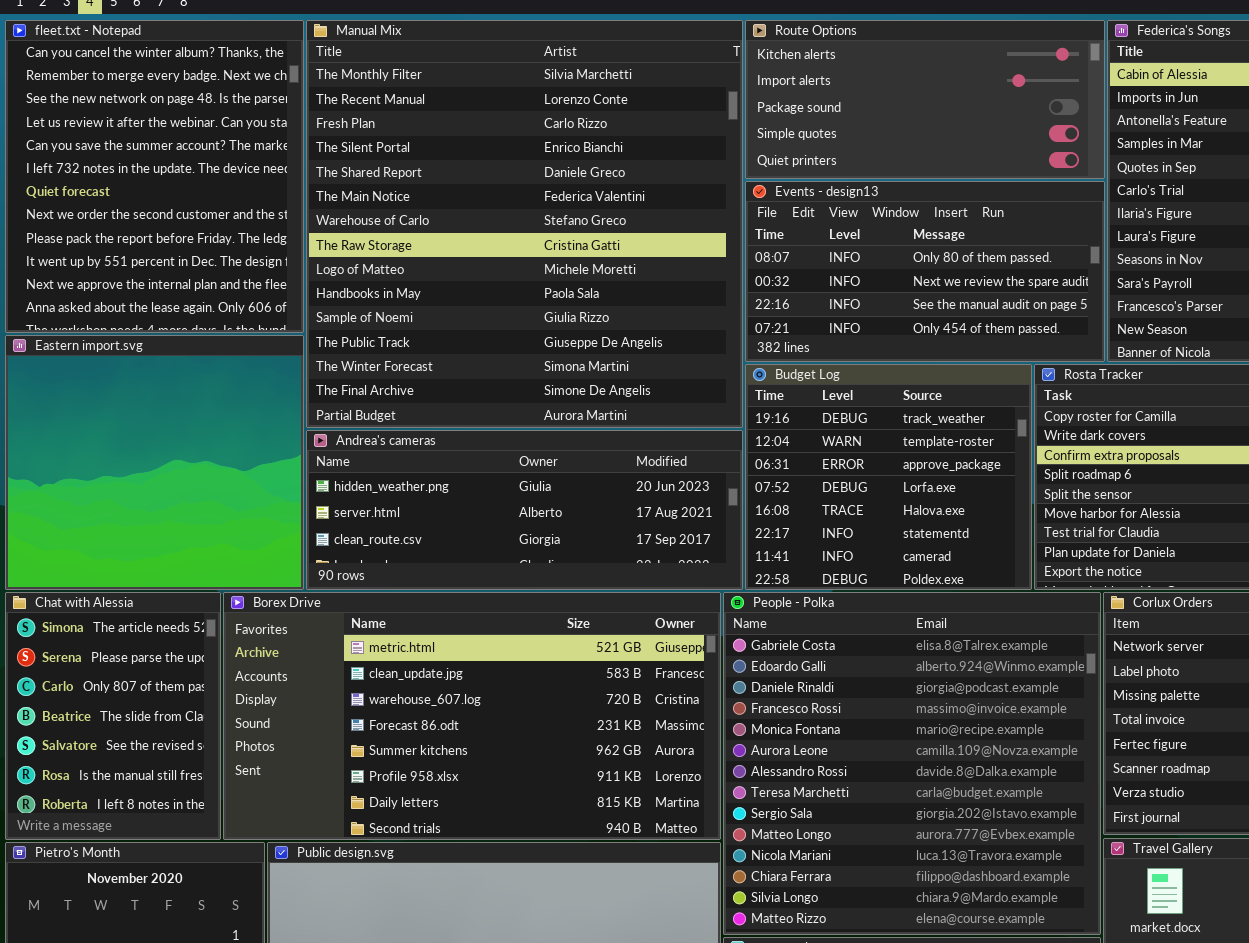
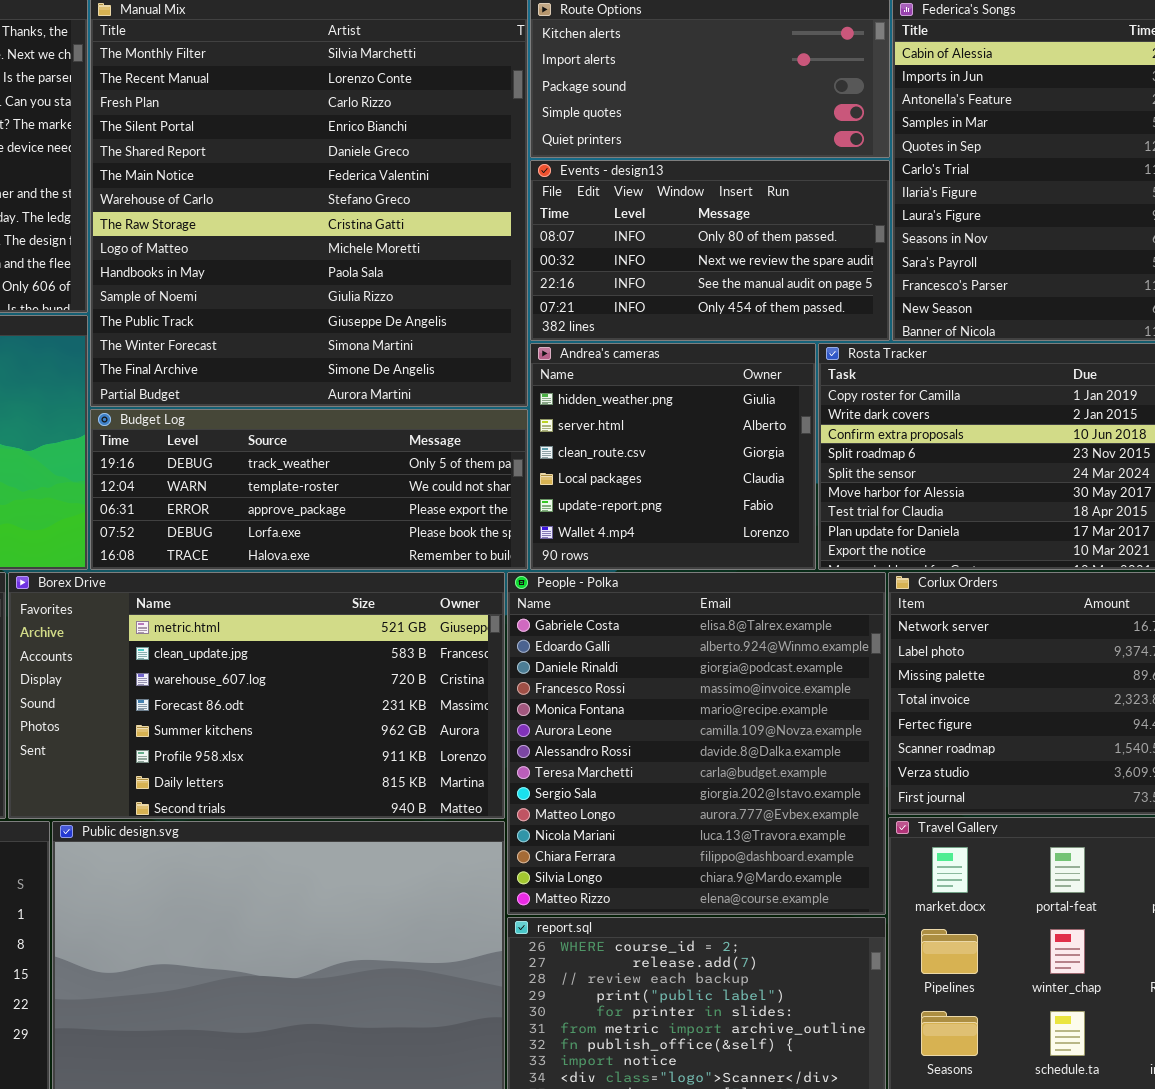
Budget Log: [745,364,1032,590] -> [90,409,528,570], moved, resized
Andrea's cameras: [306,430,743,590] -> [530,343,816,570], moved, resized

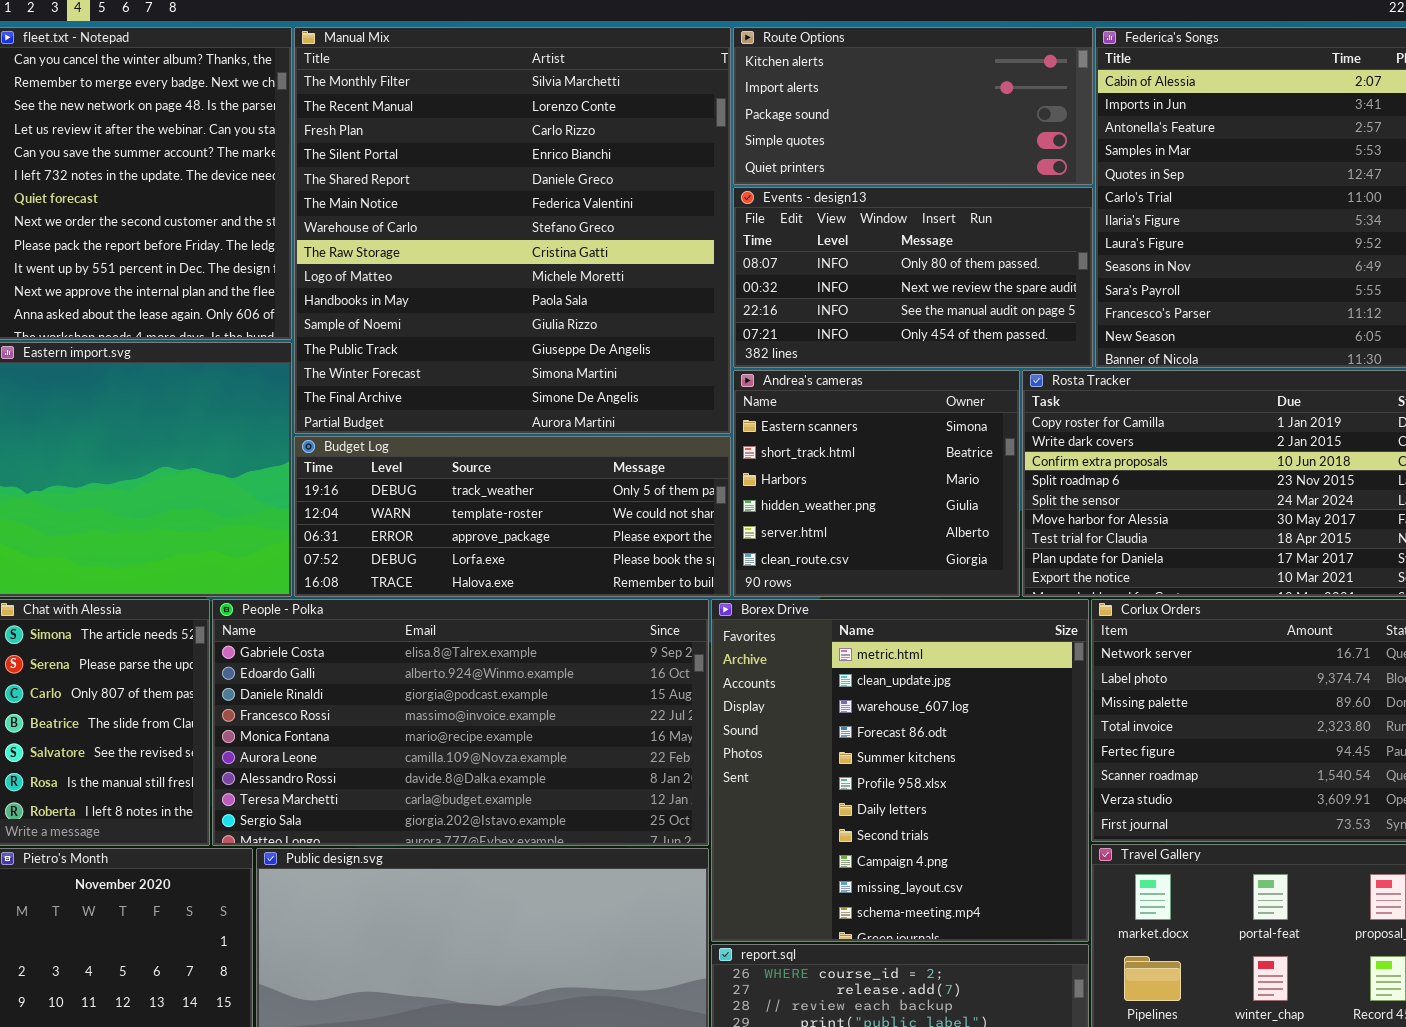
Andrea's cameras: [530,343,816,570] -> [733,370,1020,597], scrolled up 3 rows
Borex Drive: [8,572,505,819] -> [711,599,1089,942], moved, resized
People - Polka: [507,572,886,915] -> [212,599,709,846], moved, resized

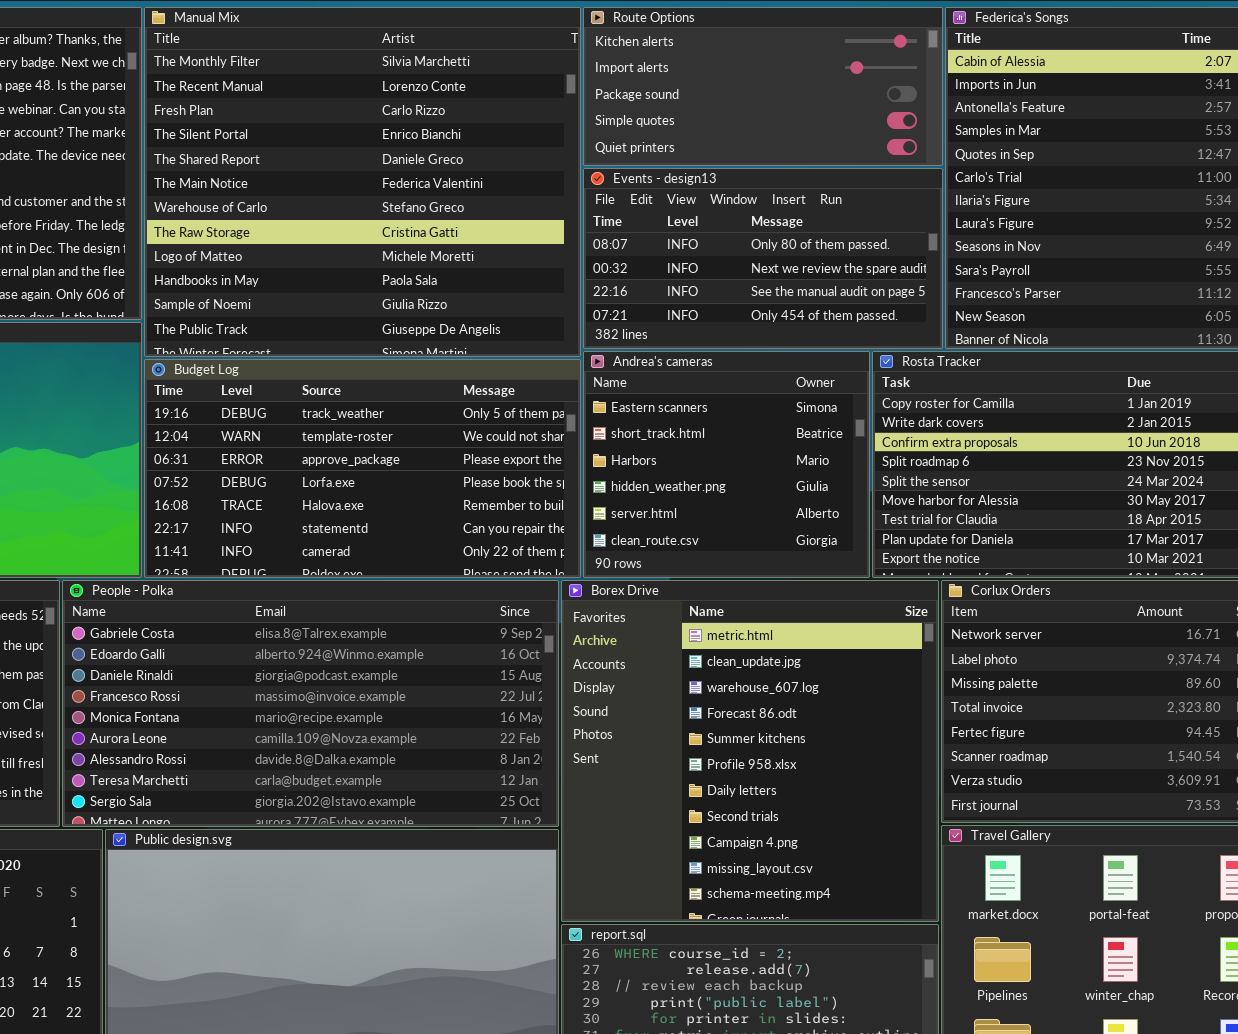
Manual Mix: [294,27,731,434] -> [144,7,581,357], resized
Budget Log: [294,436,731,597] -> [144,359,581,578], resized

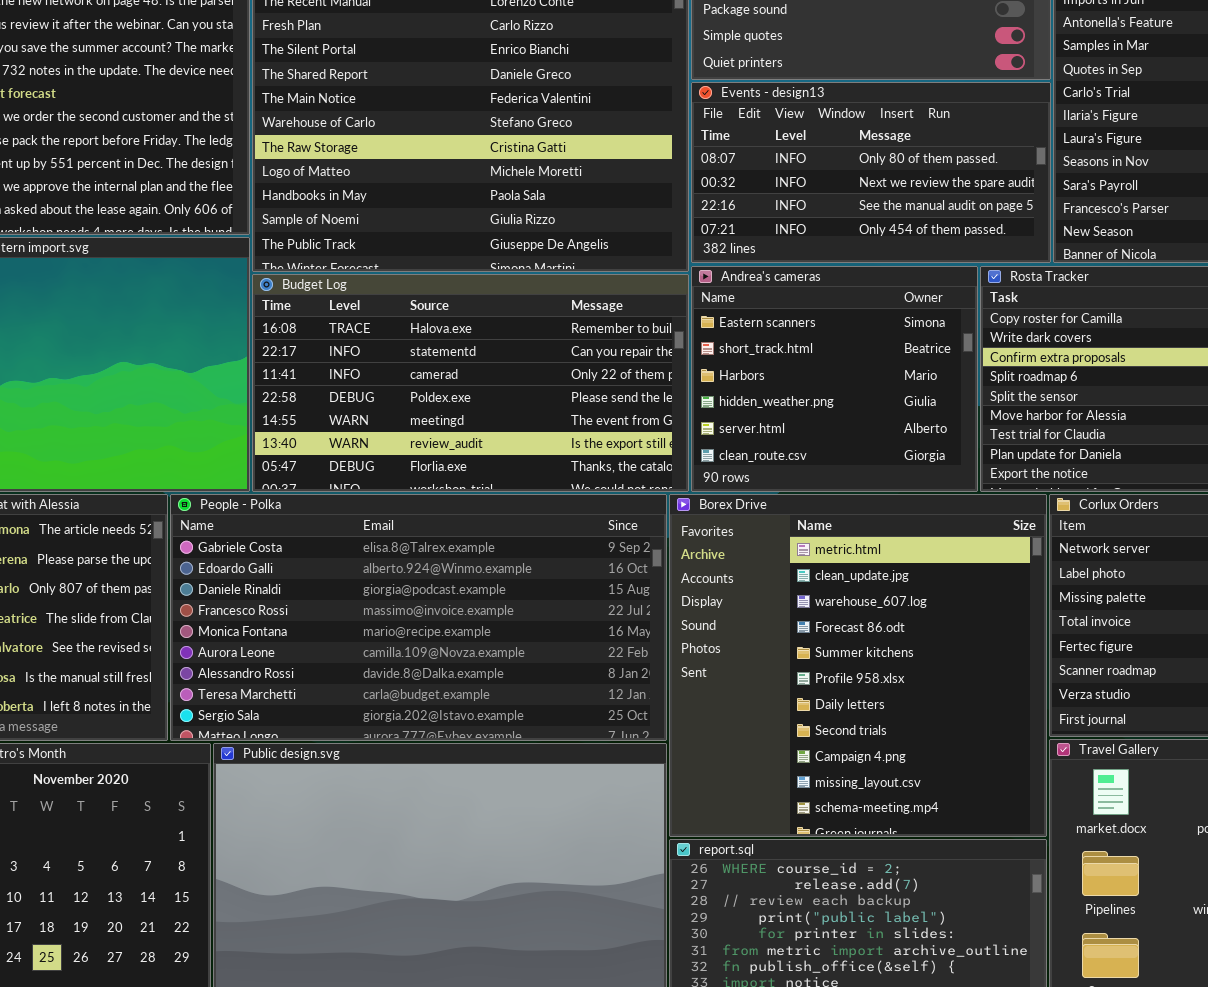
Budget Log: [144,359,581,578] -> [252,274,689,492], scrolled down 4 rows

